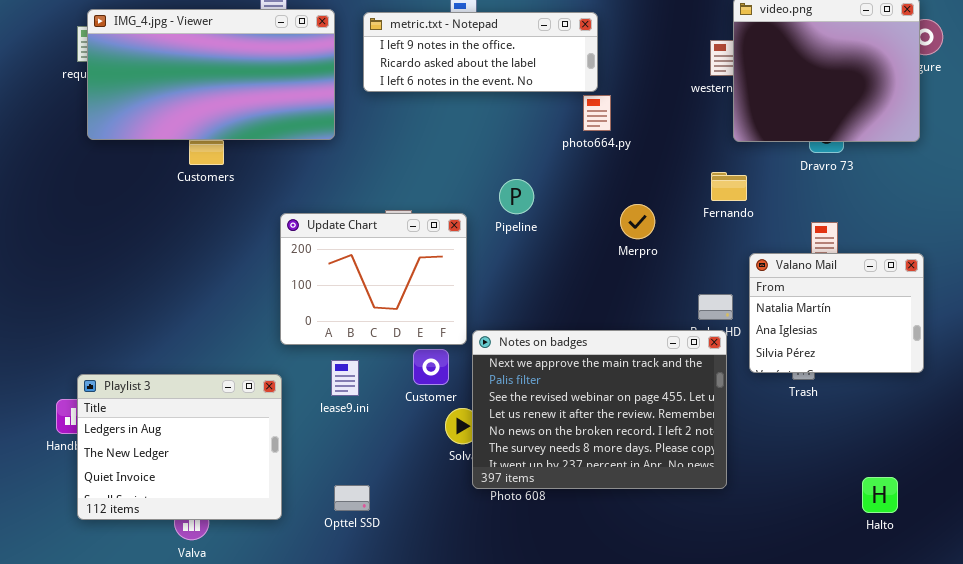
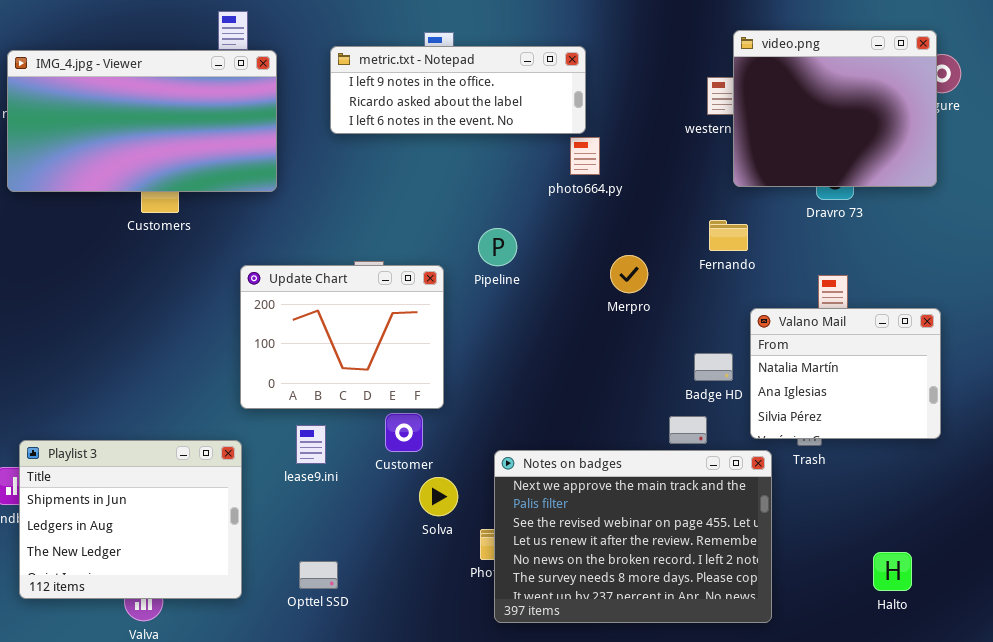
IMG_4.jpg - Viewer: [87,9,335,140] -> [7,50,277,192], moved
Notes on badges: [472,330,727,489] -> [494,450,772,623], moved
Playlist 3: [77,374,282,520] -> [19,440,242,599], scrolled up 1 row

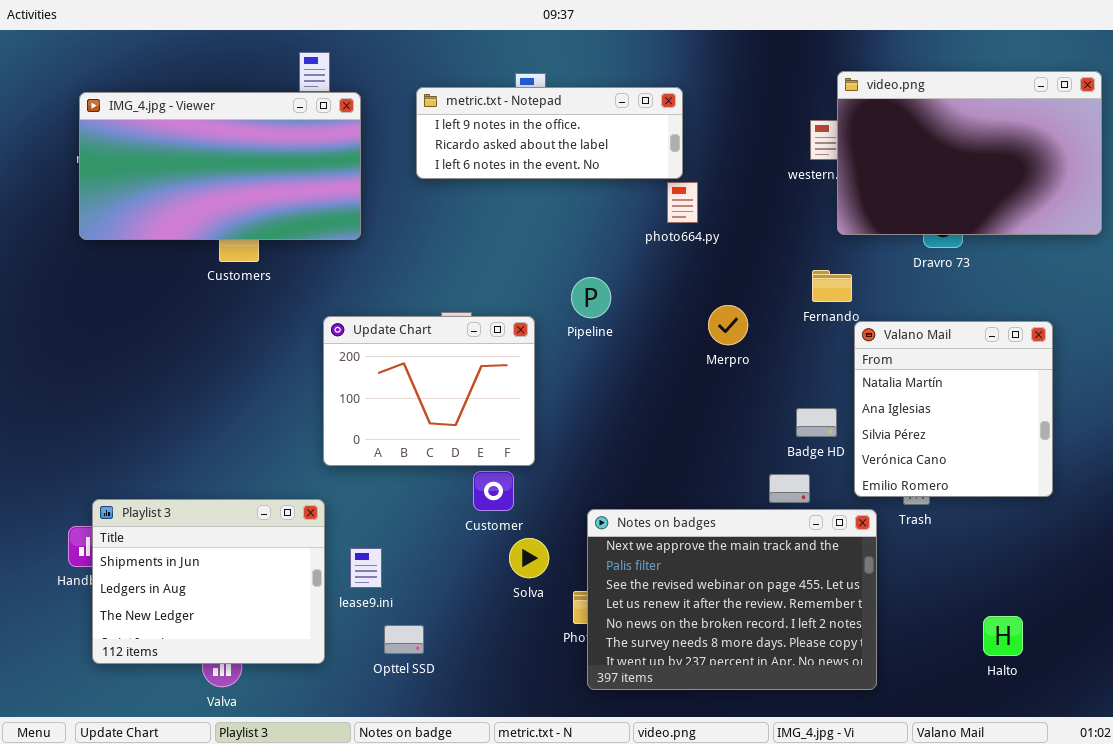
video.png: [733,30,937,187] -> [837,71,1102,235], resized
Valano Mail: [750,308,941,439] -> [854,321,1053,497], resized
lease9.ini: [296,425,326,464] -> [350,548,382,588], moved

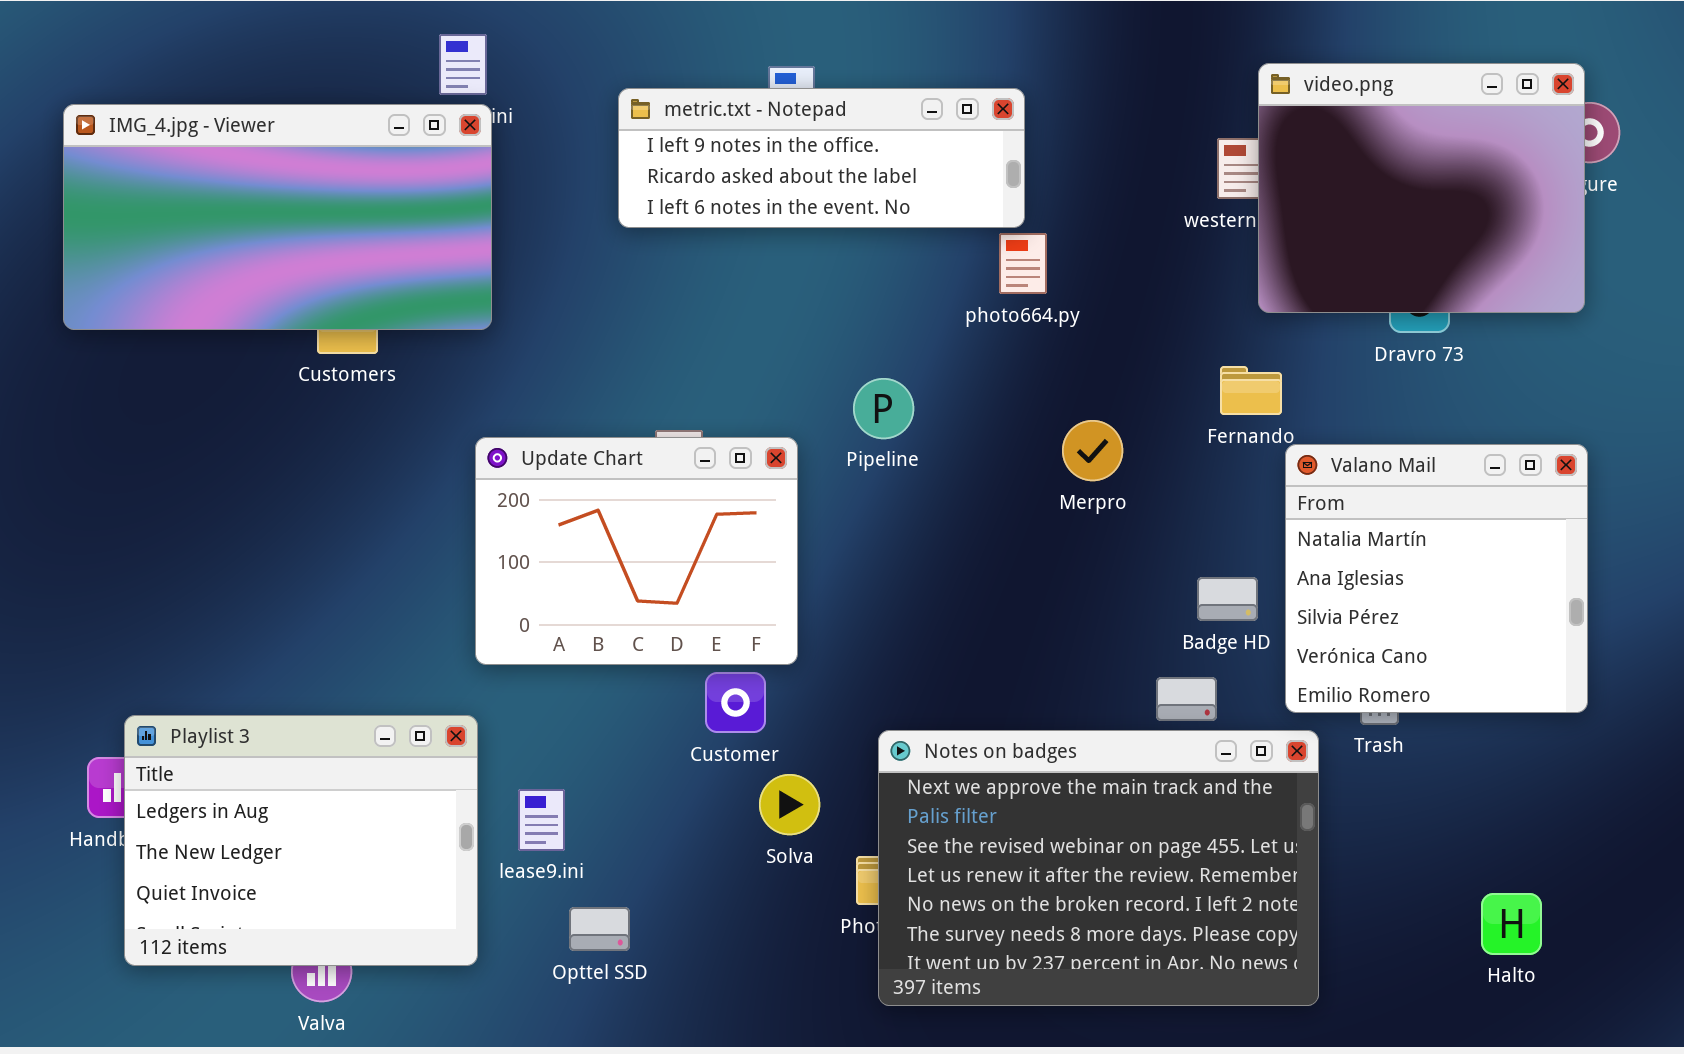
video.png: [837,71,1102,235] -> [1258,63,1585,313], resized
IMG_4.jpg - Viewer: [79,92,361,240] -> [63,104,492,330], moved
Playlist 3: [92,499,325,664] -> [124,715,478,966], scrolled down 1 row

